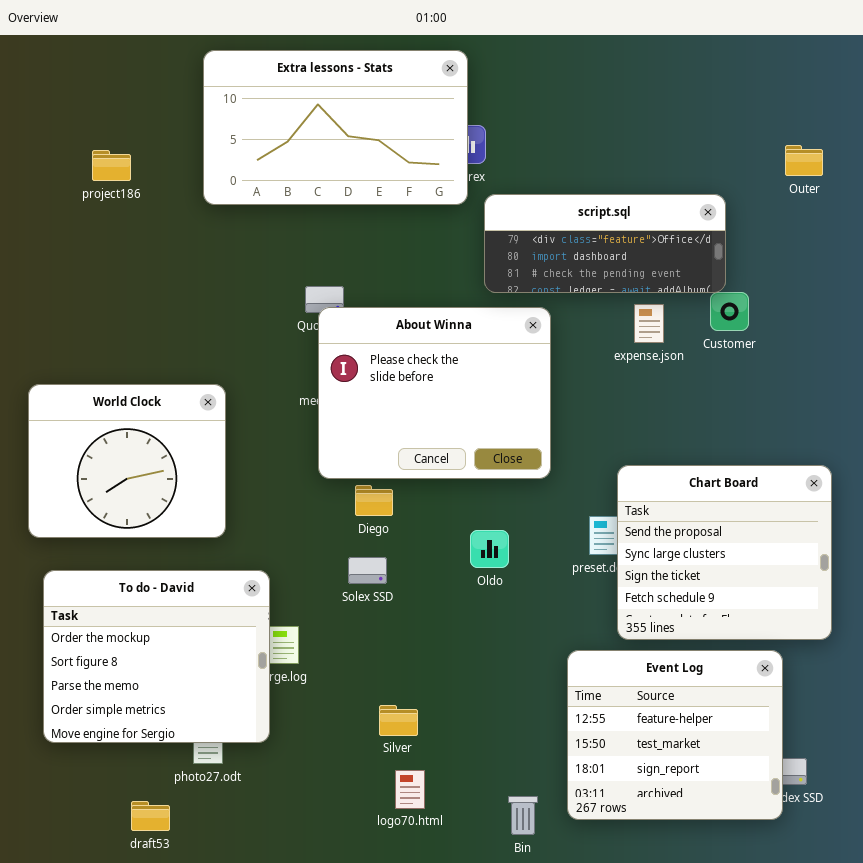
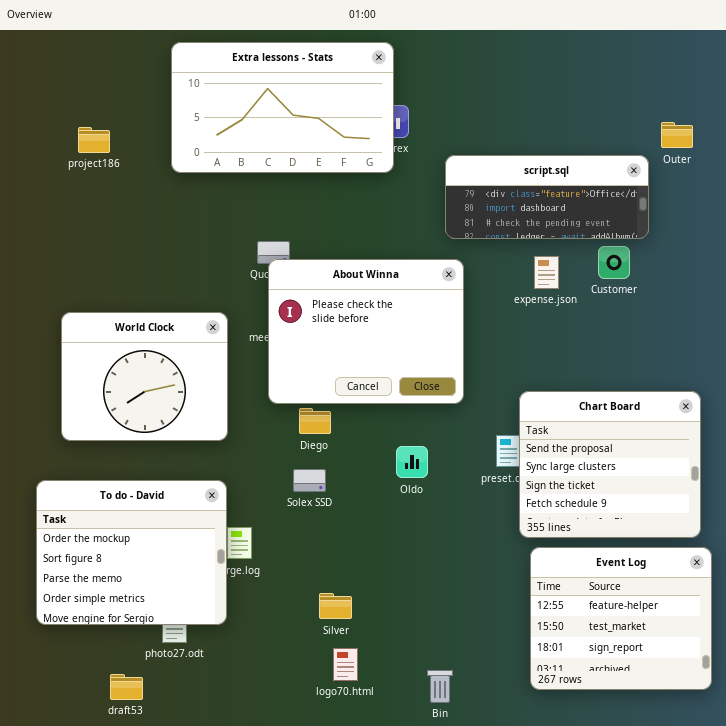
script.sql: [484,194,726,293] -> [445,155,649,239], moved
World Clock: [28,384,226,538] -> [61,312,228,441], moved
Event Log: [567,650,783,820] -> [530,547,712,690], moved

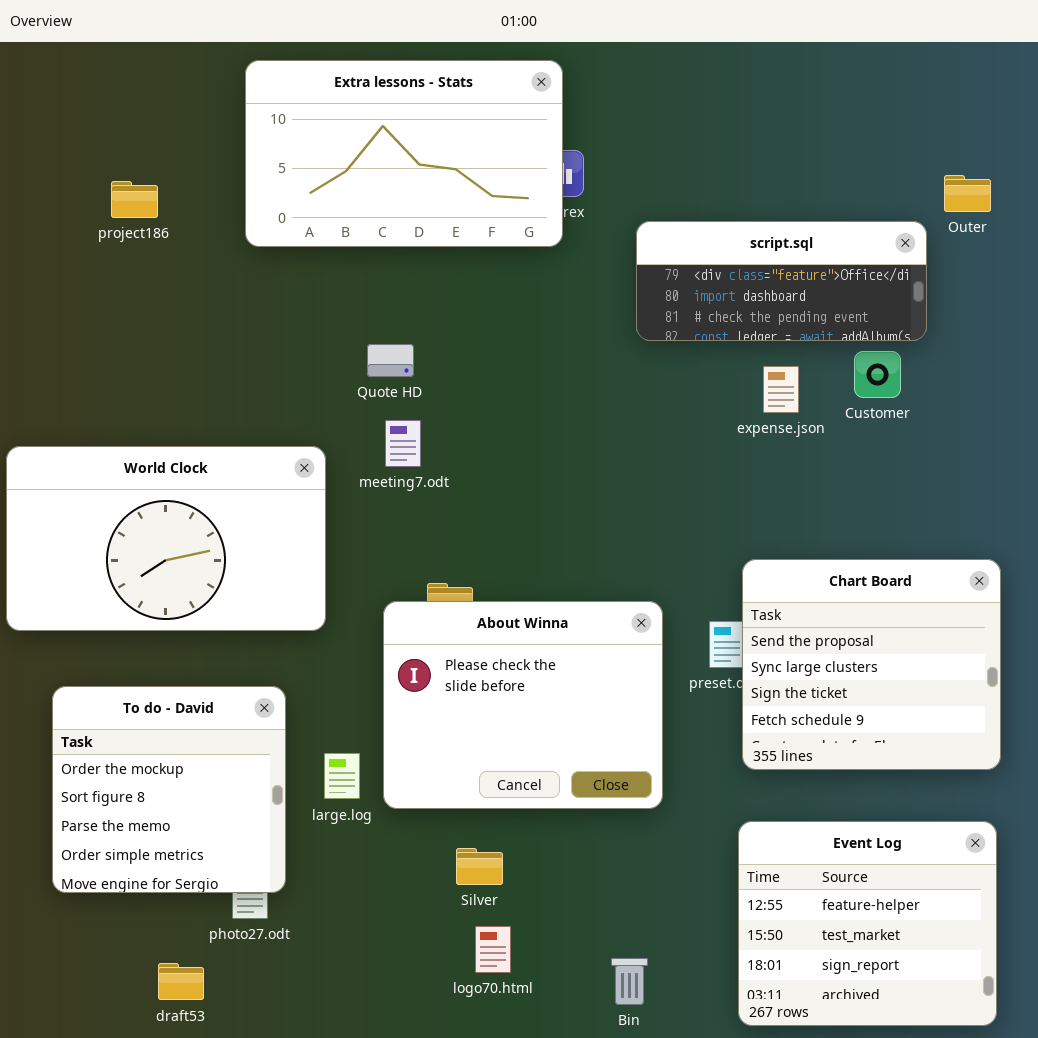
About Winna: [268,259,464,404] -> [383,601,663,809], moved
World Clock: [61,312,228,441] -> [6,446,326,631], resized
To do - David: [36,480,227,625] -> [52,686,286,893], resized
Event Log: [530,547,712,690] -> [738,821,997,1026], moved

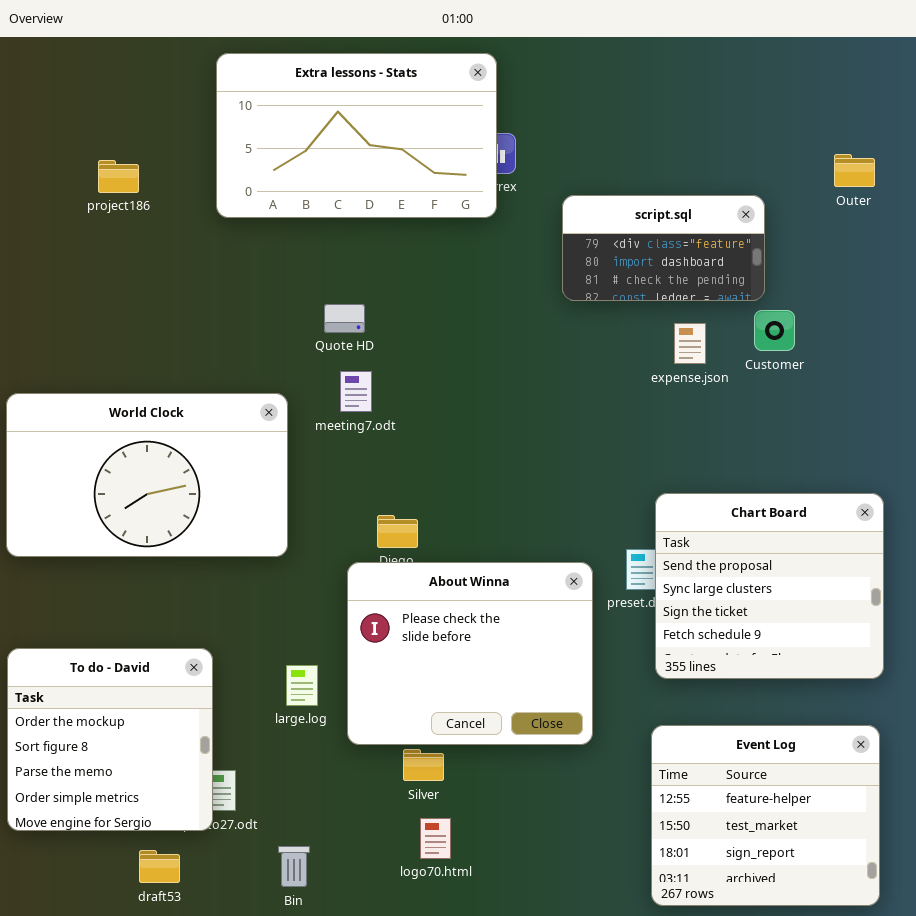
script.sql: [636,221,927,341] -> [562,195,765,301], resized
About Winna: [383,601,663,809] -> [347,562,593,745], moved
To do - David: [52,686,286,893] -> [7,648,213,831], moved
Bin: [611,958,648,1005] -> [278,846,310,887], moved

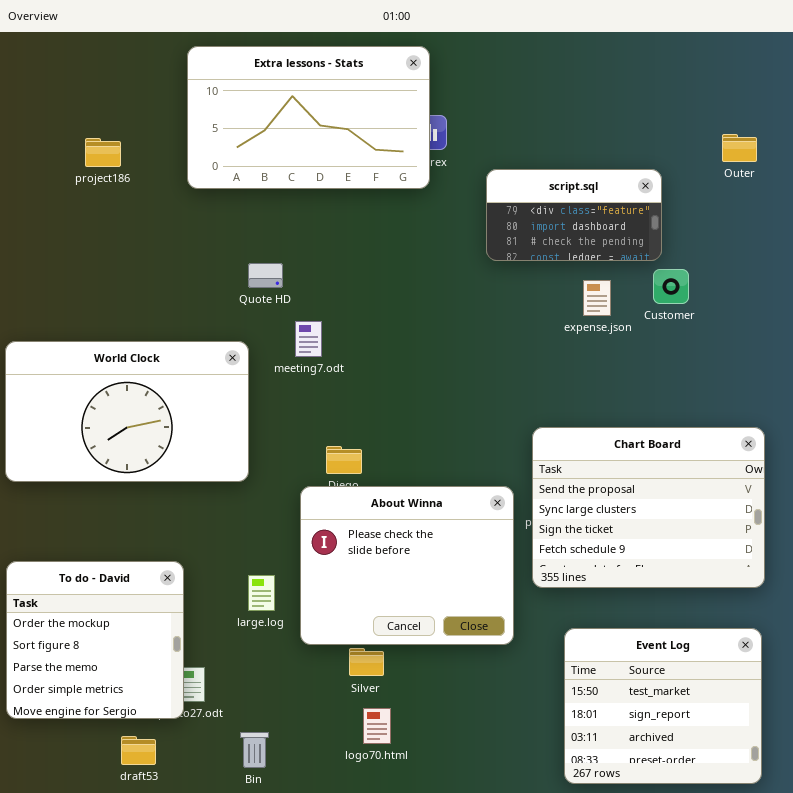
Quote HD: [324,304,365,333] -> [248,263,283,288], moved
Chart Board: [655,493,884,679] -> [532,427,765,588], resized
Event Log: [651,725,880,906] -> [564,628,762,784], scrolled down 1 row

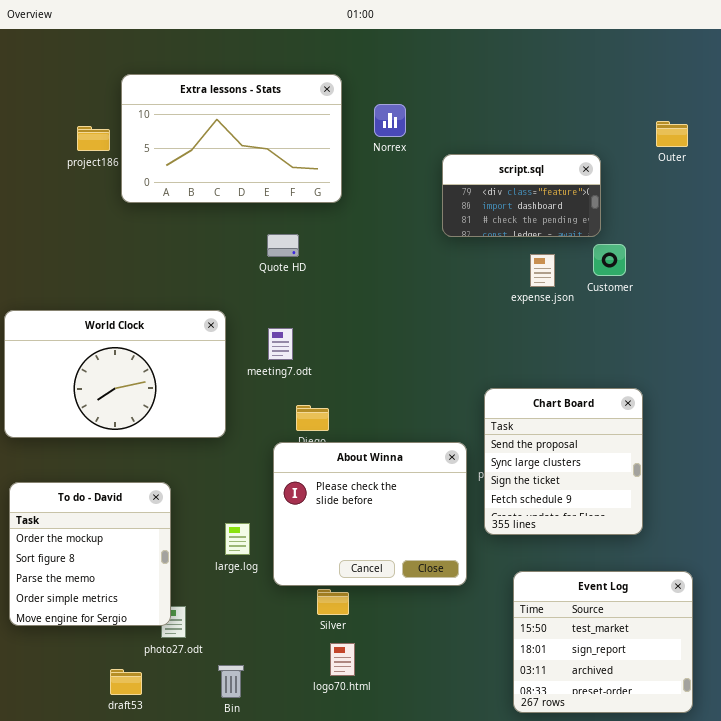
Extra lessons - Stats: [187,46,430,189] -> [121,74,342,203], moved
Quote HD: [248,263,283,288] -> [267,234,299,257], moved
meeting7.odt: [295,321,322,357] -> [268,328,293,360], moved
Chart Board: [532,427,765,588] -> [484,388,643,535], resized
To do - David: [6,561,184,719] -> [9,482,171,626], moved

